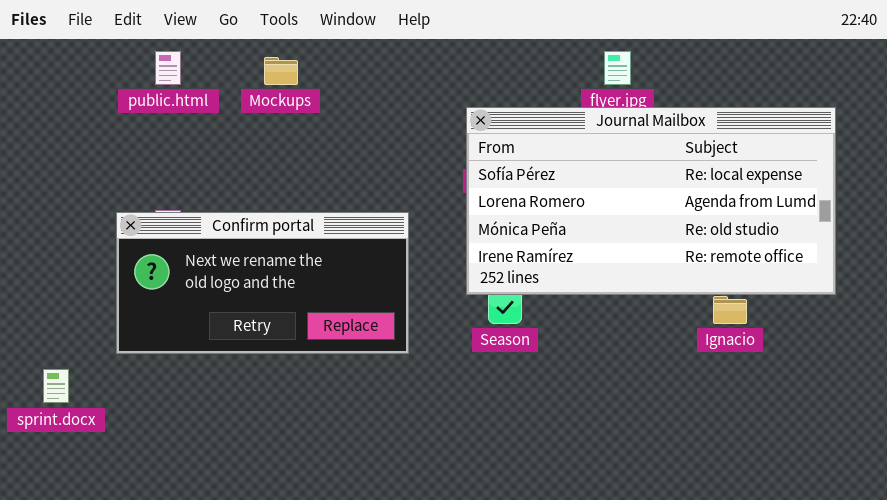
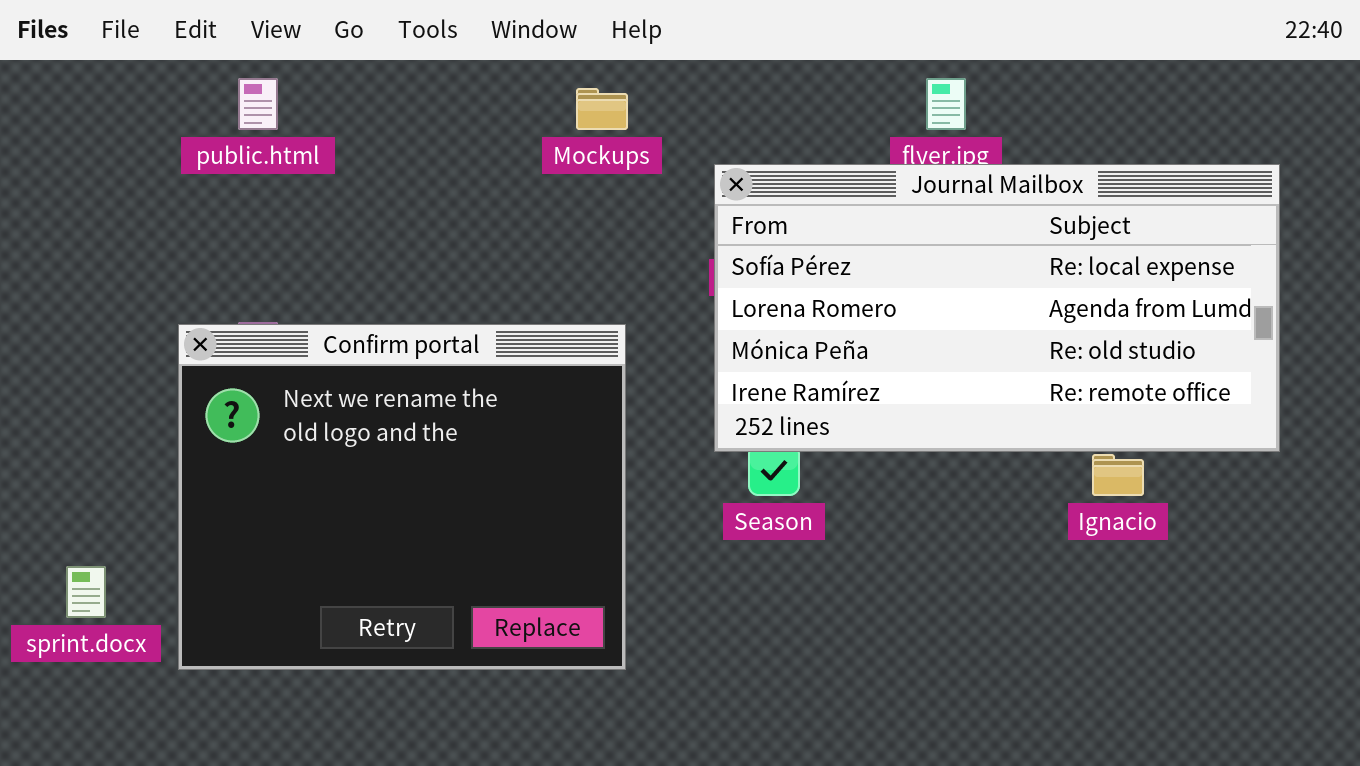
Mockups: [264,57,298,85] -> [576,88,628,130], moved
Confirm portal: [116,212,409,354] -> [178,324,626,670], resized

